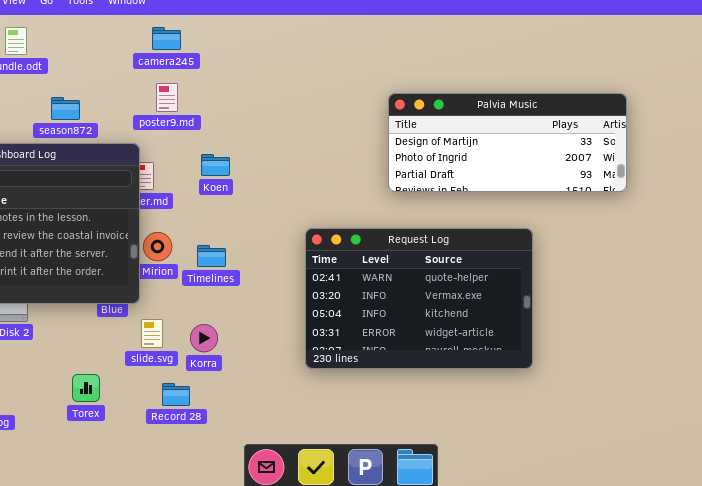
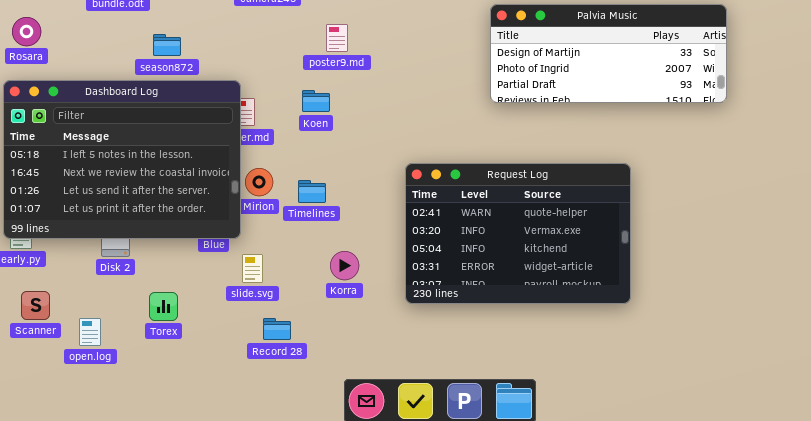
poster9.md: [156,83,178,112] -> [326,24,348,52], moved
Palvia Music: [388,93,627,192] -> [490,4,727,103], moved
Korra: [190,324,218,352] -> [330,251,359,280], moved
Torex: [72,374,100,402] -> [149,292,178,321], moved

